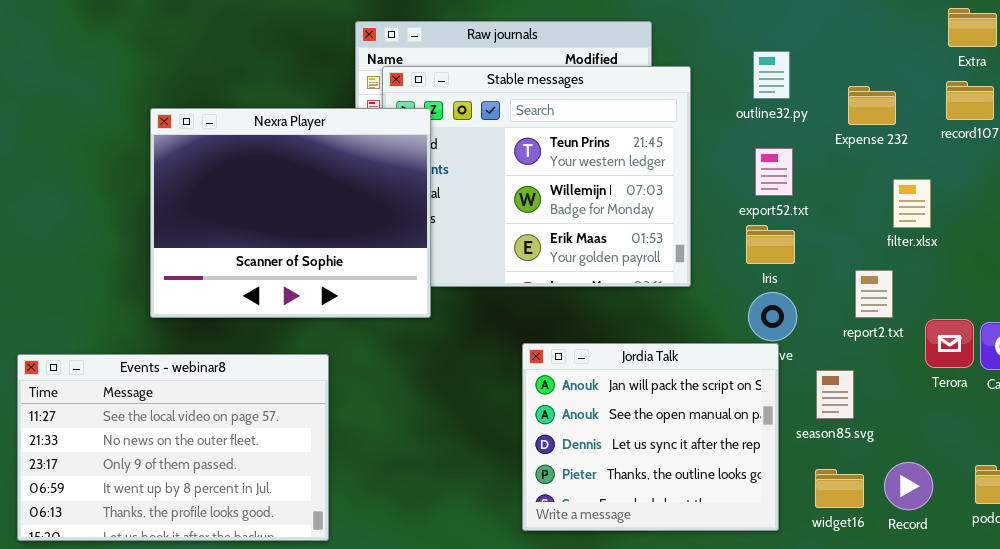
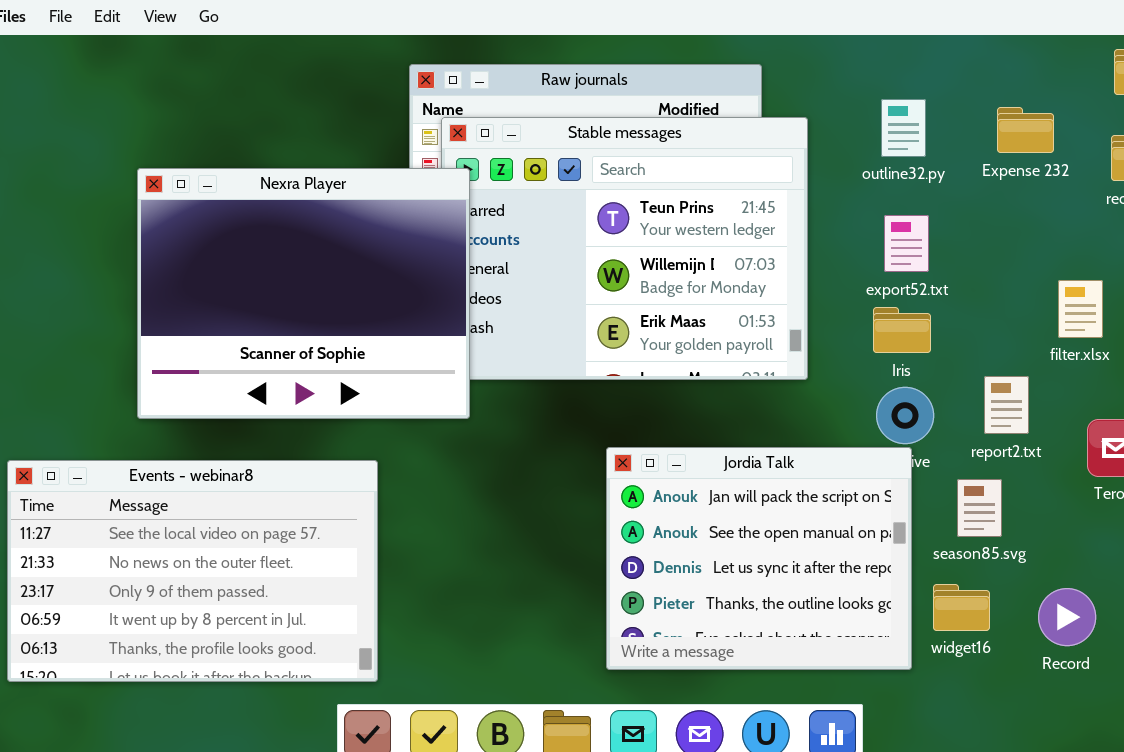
Expense 232: [848,86,896,125] -> [997,107,1054,153], moved
Nexra Player: [150,108,431,318] -> [137,168,470,419], moved
filter.xlsx: [893,179,931,228] -> [1058,280,1103,338], moved
report2.txt: [855,270,893,318] -> [984,376,1029,434], moved
widget16: [815,469,864,508] -> [933,584,990,631], moved

